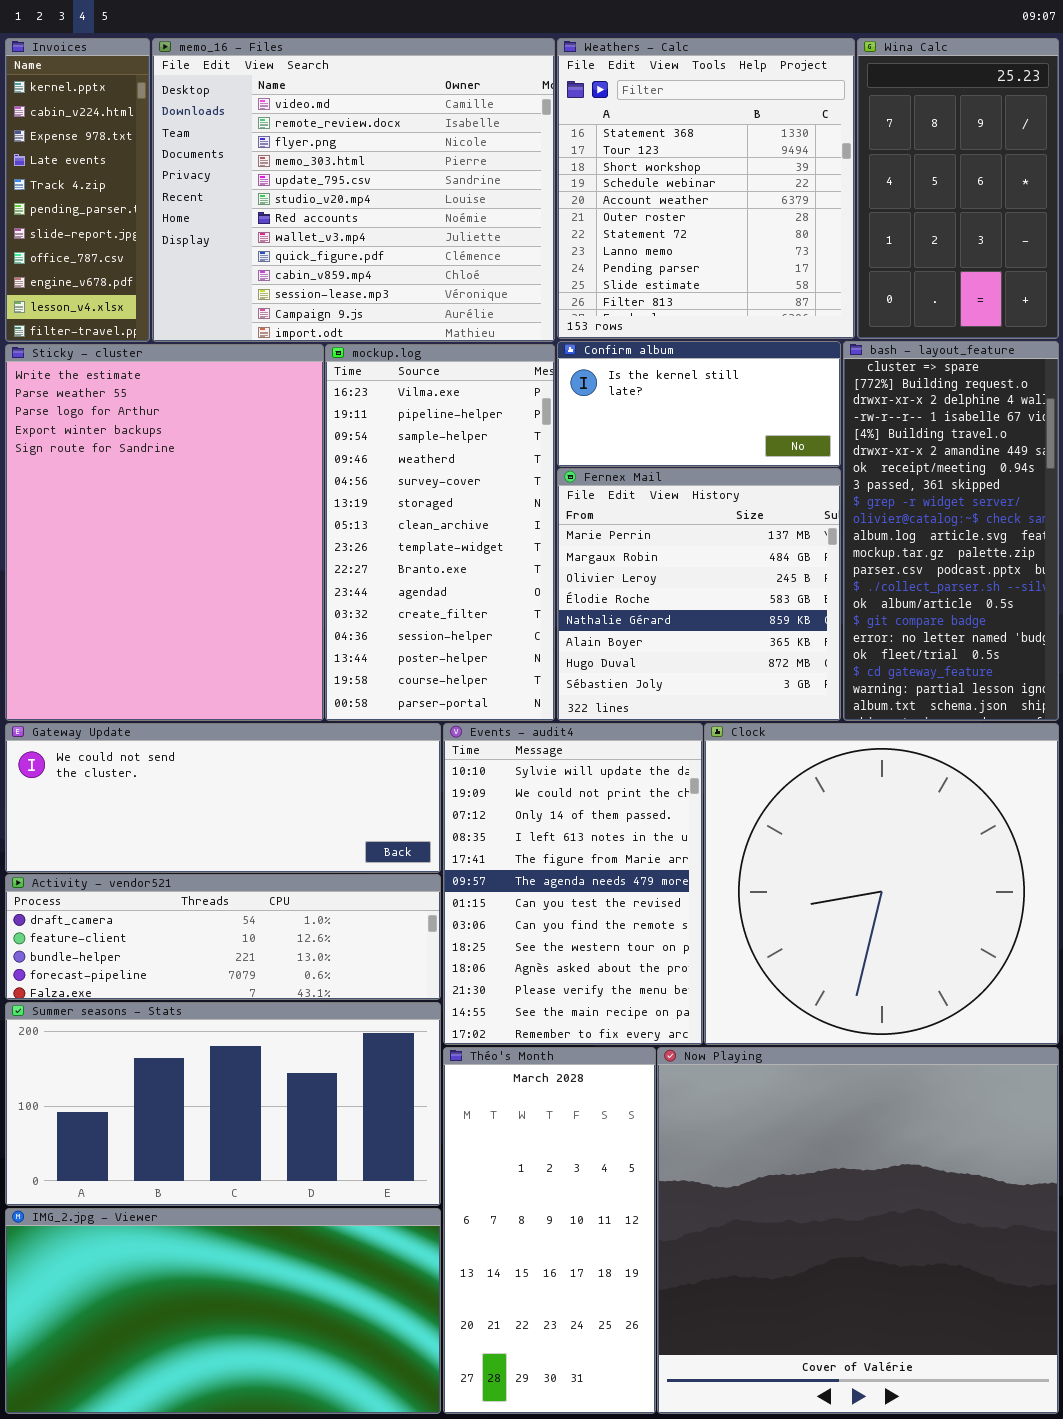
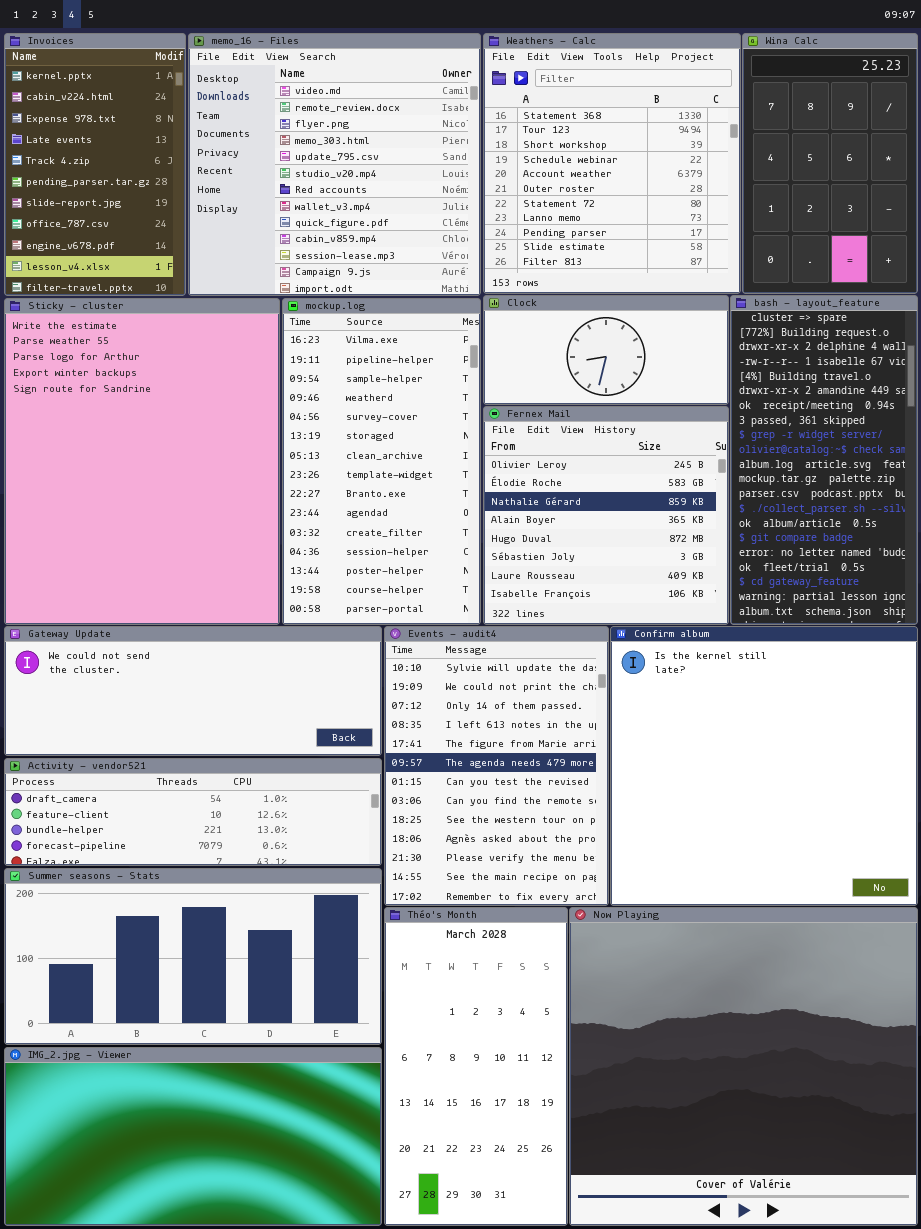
Invoices: [5,38,150,342] -> [4,33,186,296], resized
memo_16 - Files: [152,38,555,342] -> [188,33,481,296], resized
Confirm album: [557,341,841,467] -> [610,626,918,906], moved, resized
Fernex Mail: [557,468,841,721] -> [483,406,729,625], scrolled down 2 rows
Clock: [704,723,1059,1045] -> [483,295,729,405], moved, resized

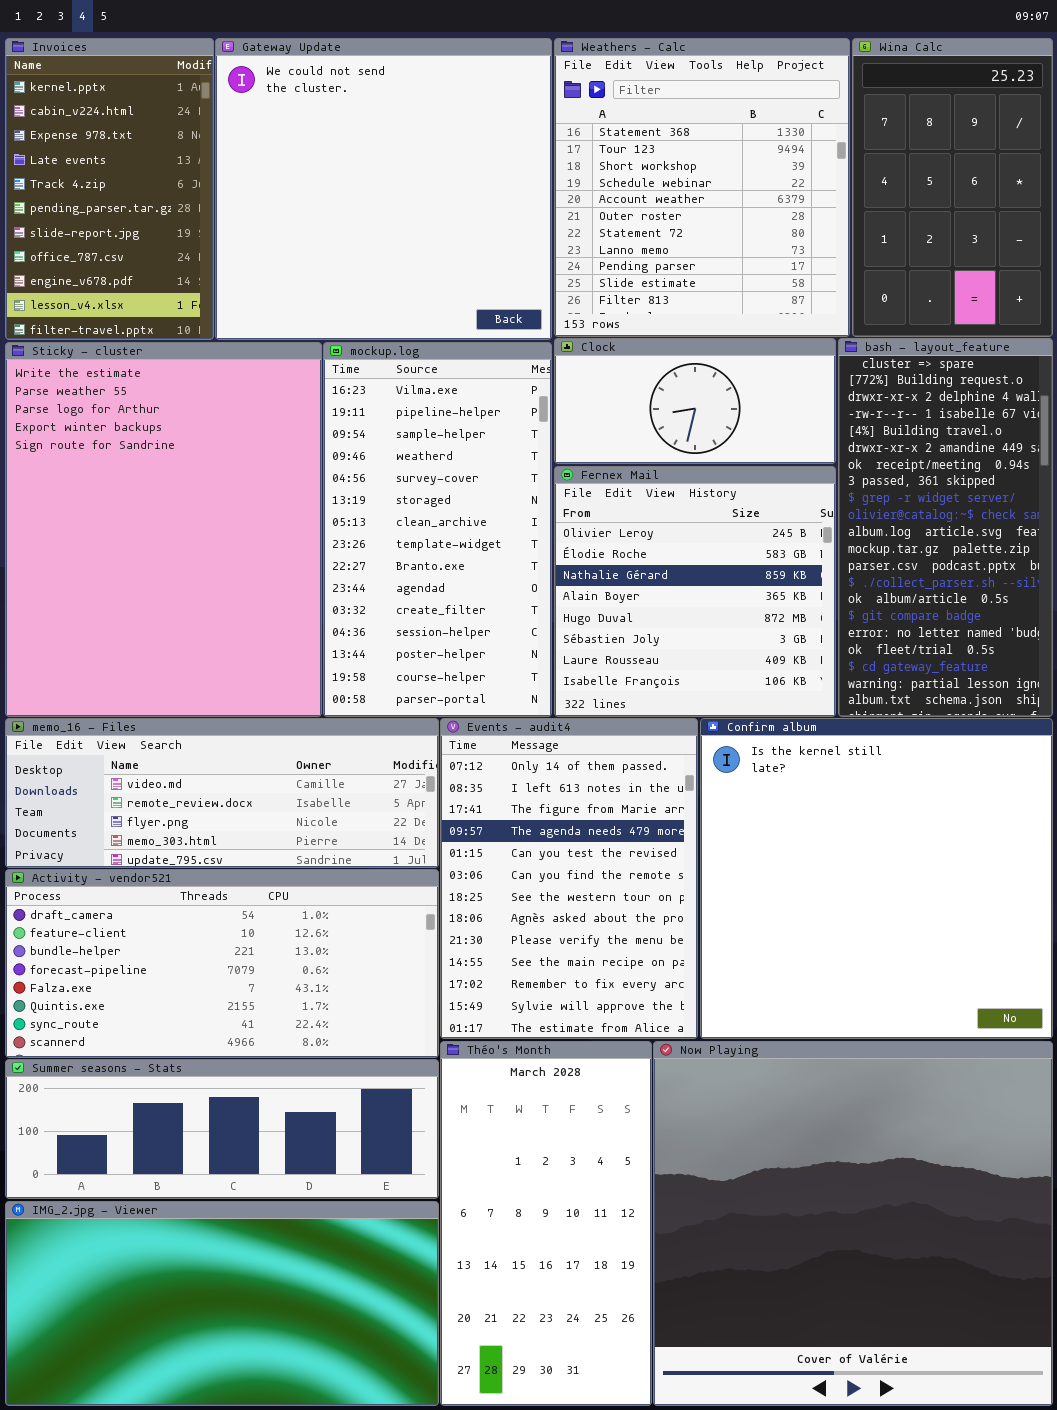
memo_16 - Files: [188,33,481,296] -> [5,718,439,868], moved, resized
Gateway Update: [4,626,382,756] -> [215,38,552,340], moved, resized
Events - audit4: [384,626,609,906] -> [440,718,698,1039], scrolled down 2 rows
Activity - vendor521: [4,758,382,866] -> [5,869,439,1058], resized
Summer seasons - Stats: [4,868,382,1045] -> [5,1059,439,1199], resized

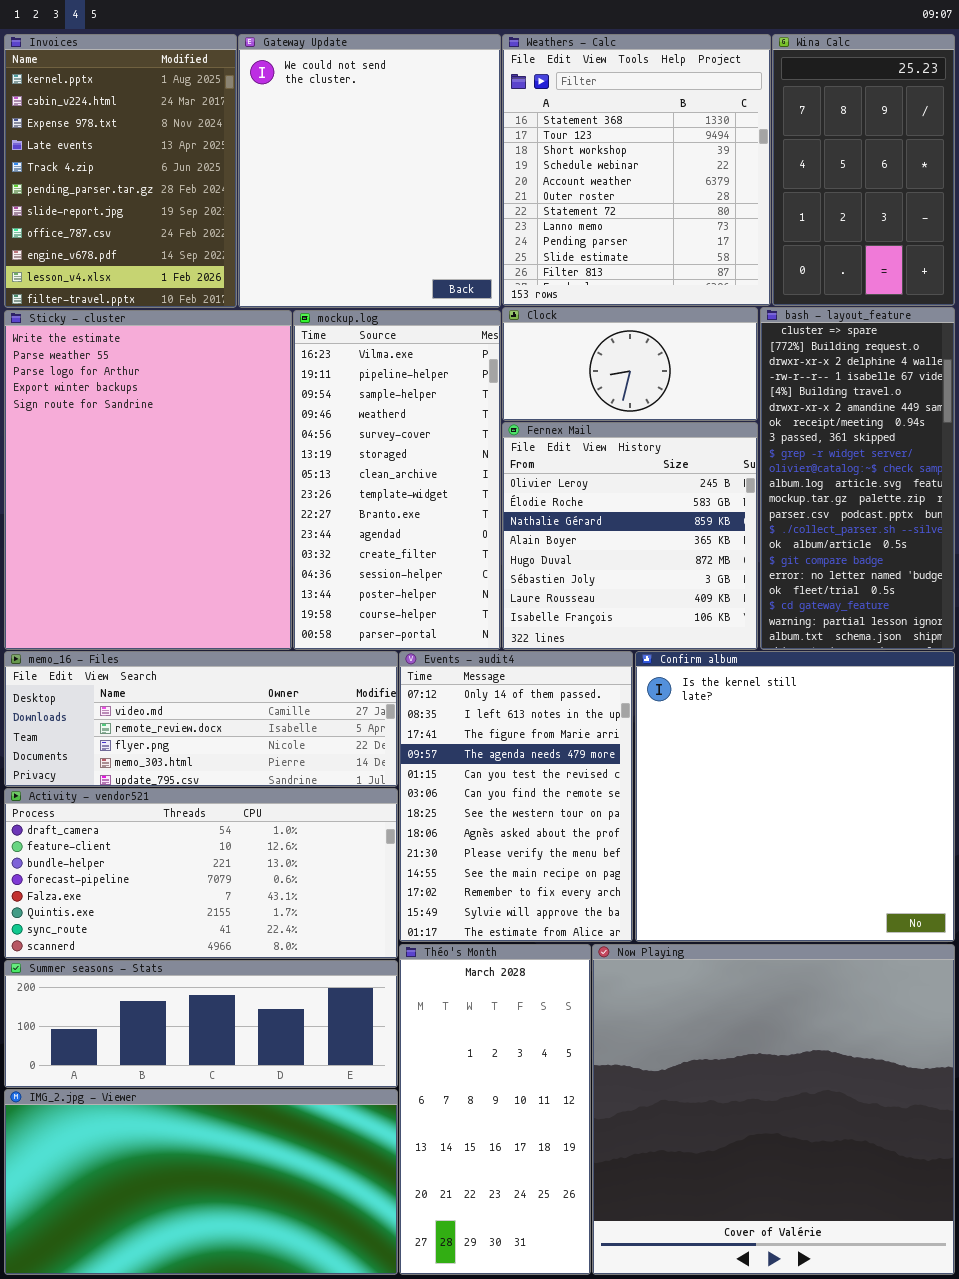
Invoices: [5,38,214,340] -> [4,34,237,308], resized
Gateway Update: [215,38,552,340] -> [238,34,501,308], resized

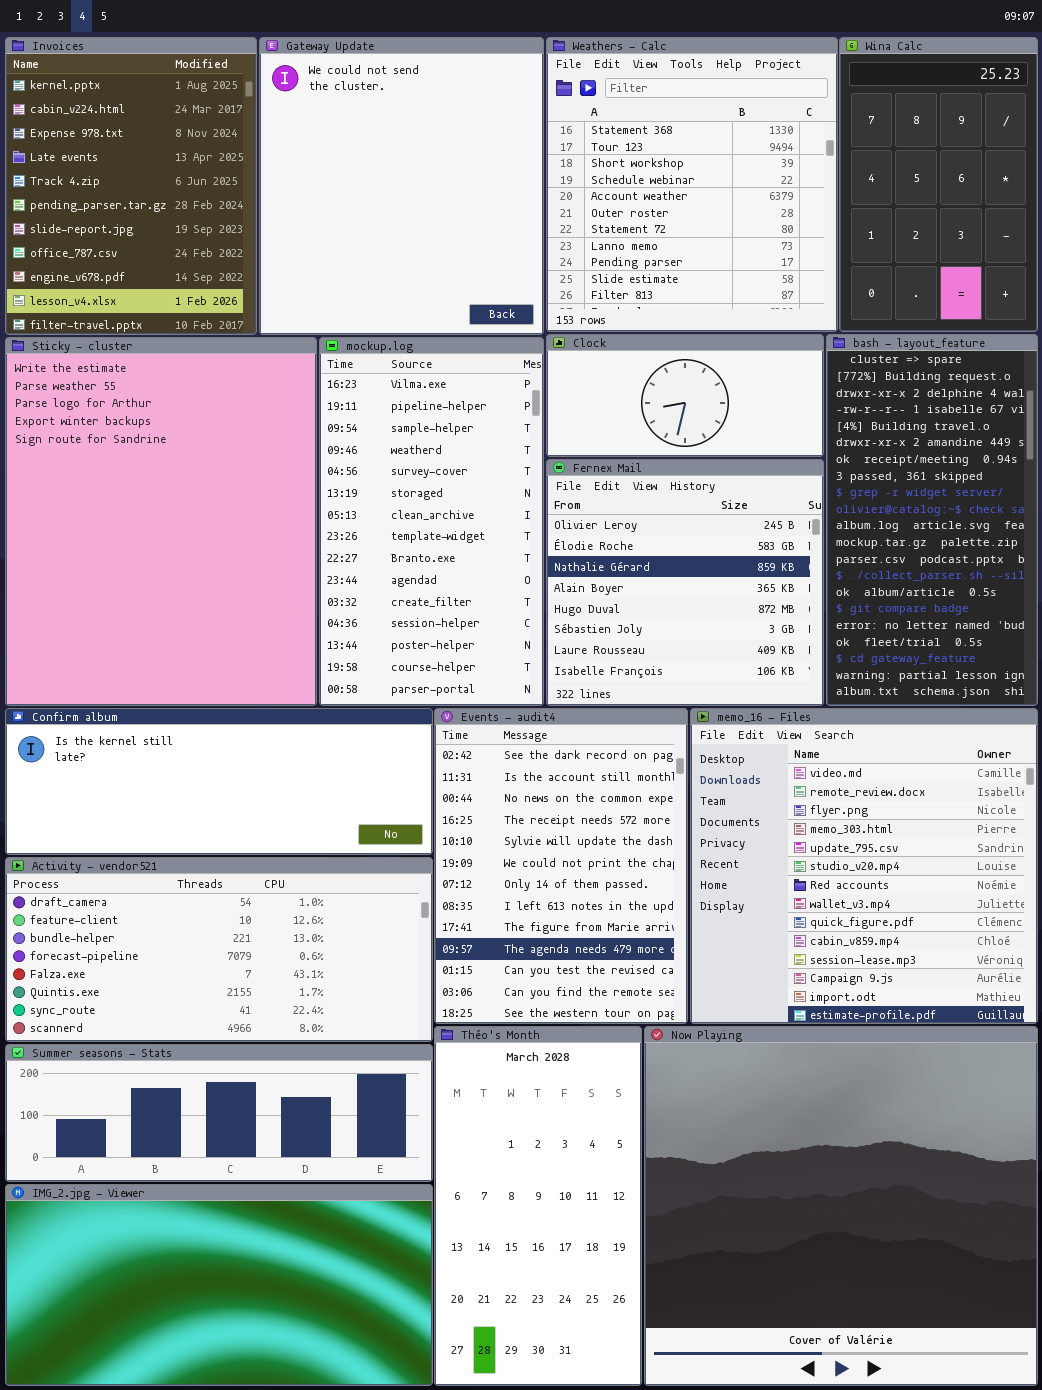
memo_16 - Files: [4,651,398,787] -> [690,708,1038,1024], moved, resized
Events - audit4: [399,651,633,942] -> [434,708,688,1024], scrolled up 6 rows
Confirm album: [635,651,955,942] -> [5,708,433,855], moved, resized

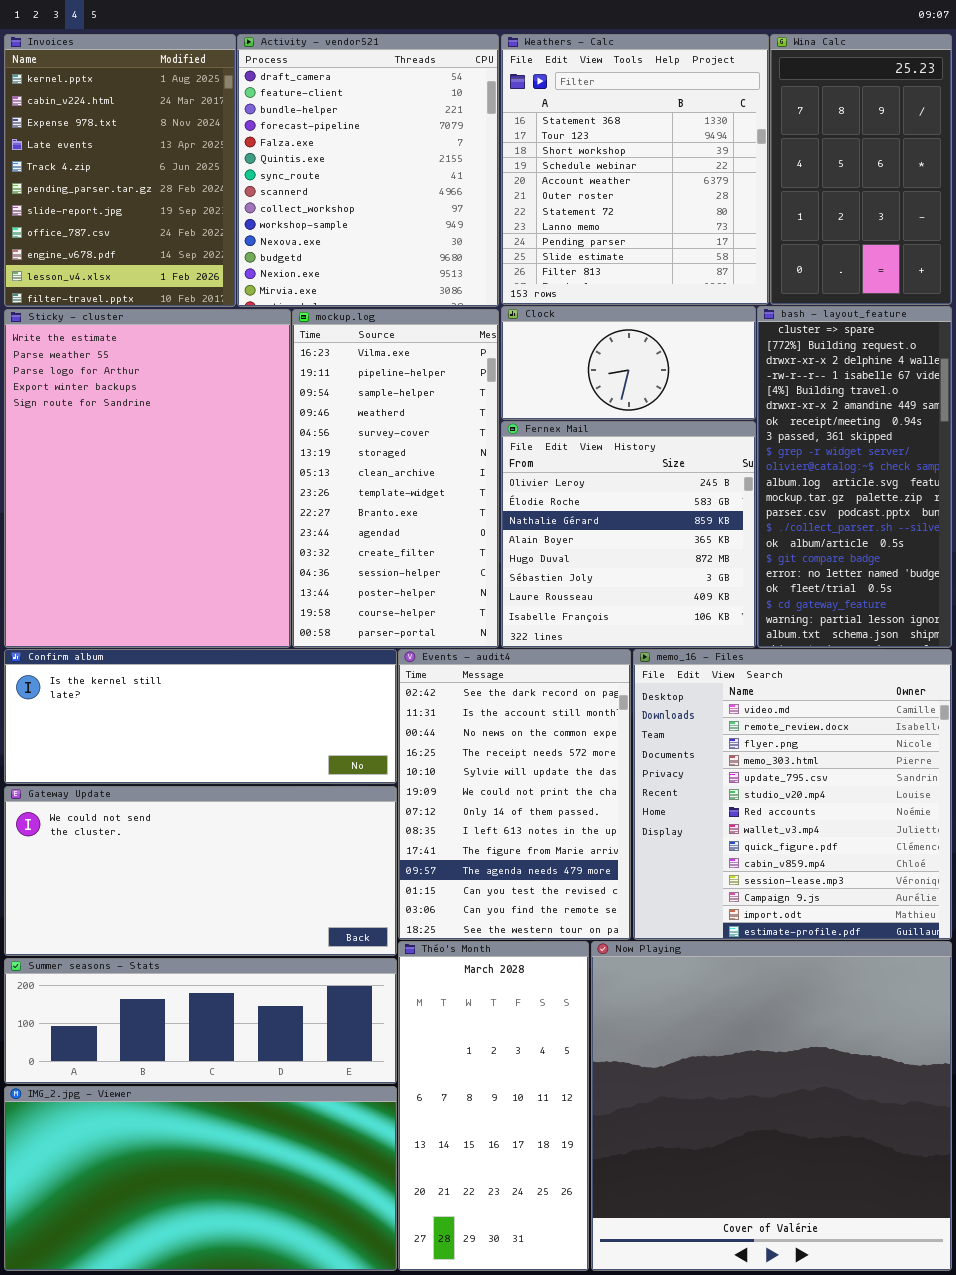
Gateway Update: [259,37,544,335] -> [4,786,397,956], moved, resized
Activity - vendor521: [5,857,433,1042] -> [237,34,499,307], moved, resized

